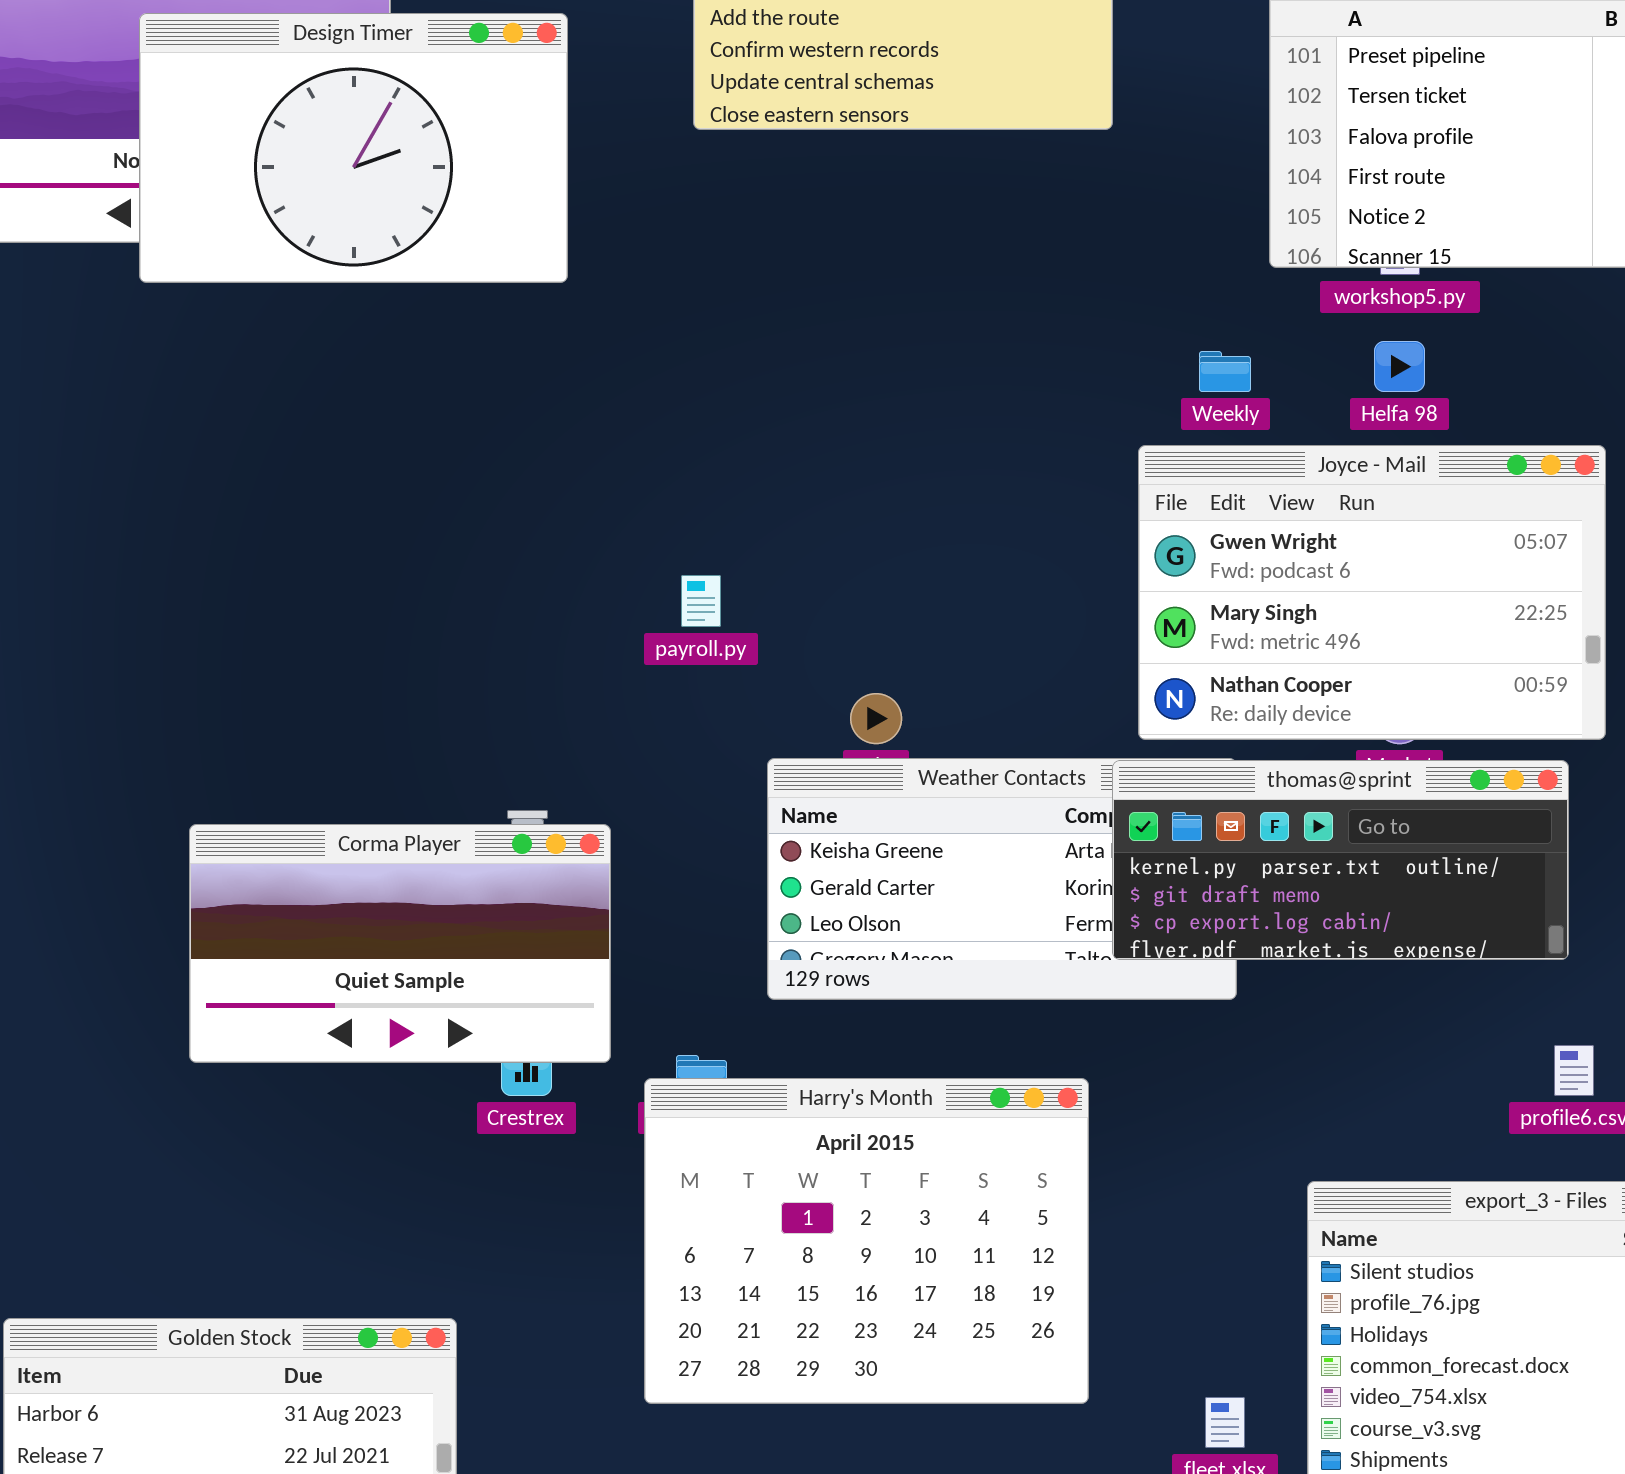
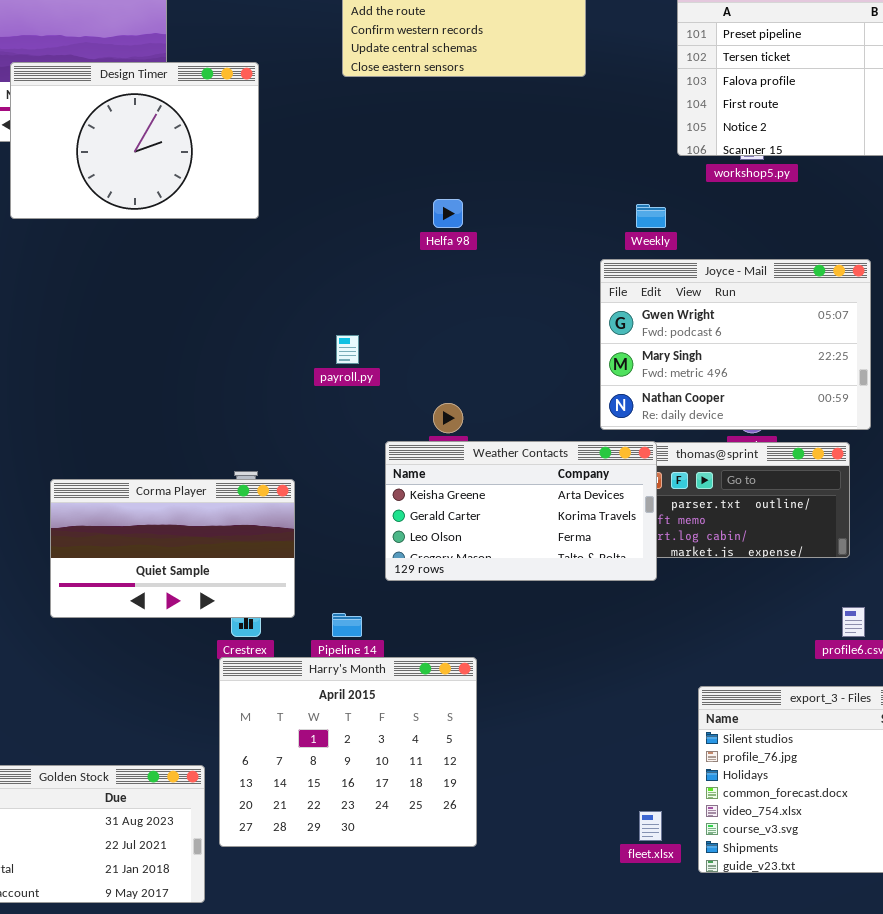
Design Timer: [139,13,568,283] -> [10,62,259,219], moved
Helfa 98: [1374,341,1425,392] -> [433,199,463,228], moved
Weather Contacts: [767,758,1237,1000] -> [385,441,657,581], raised
Harry's Month: [644,1078,1089,1404] -> [219,657,477,847], moved

